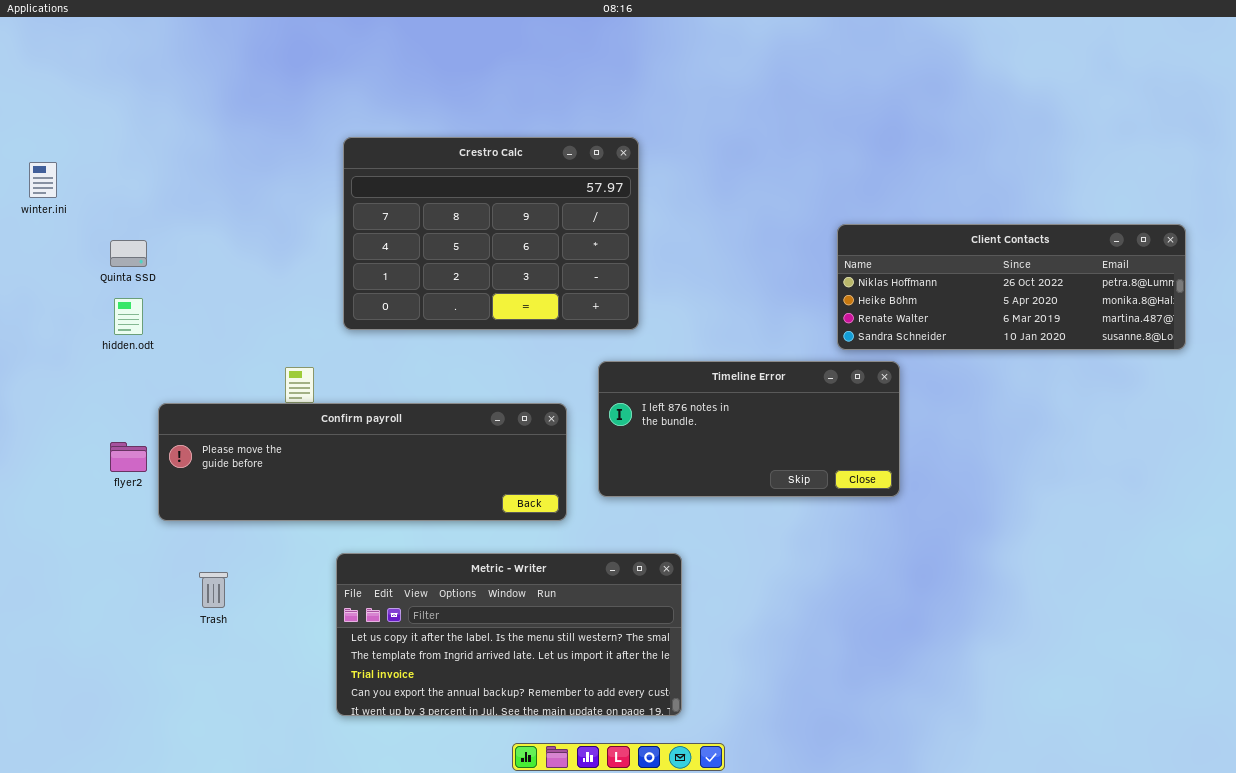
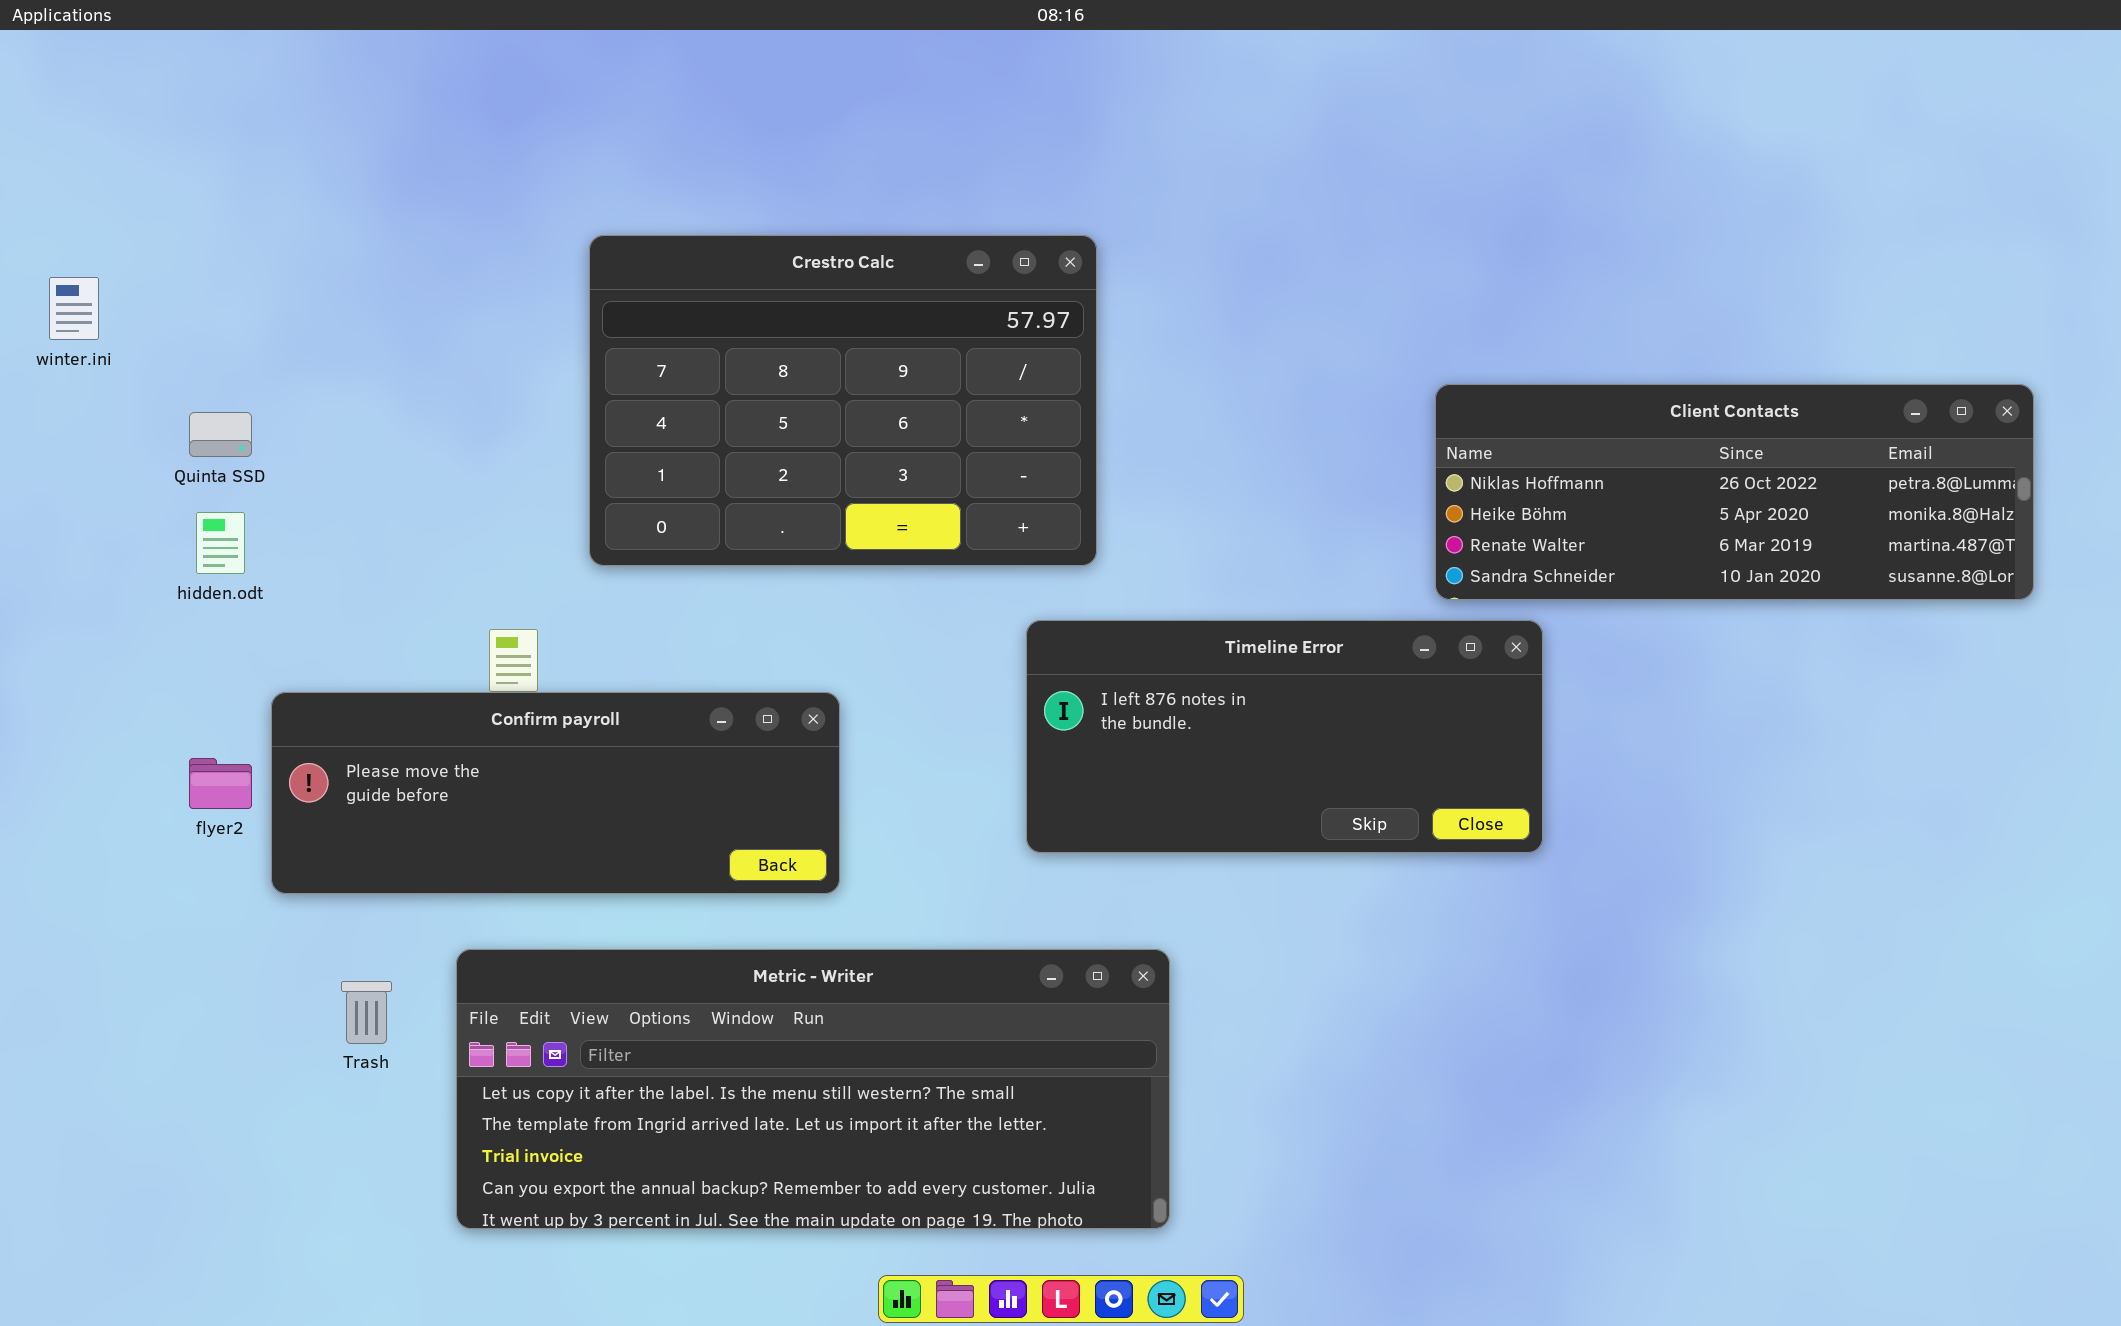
Confirm payroll: [158,403,567,521] -> [271,692,840,894], resized
Metric - Writer: [336,553,682,716] -> [456,949,1170,1229], resized

